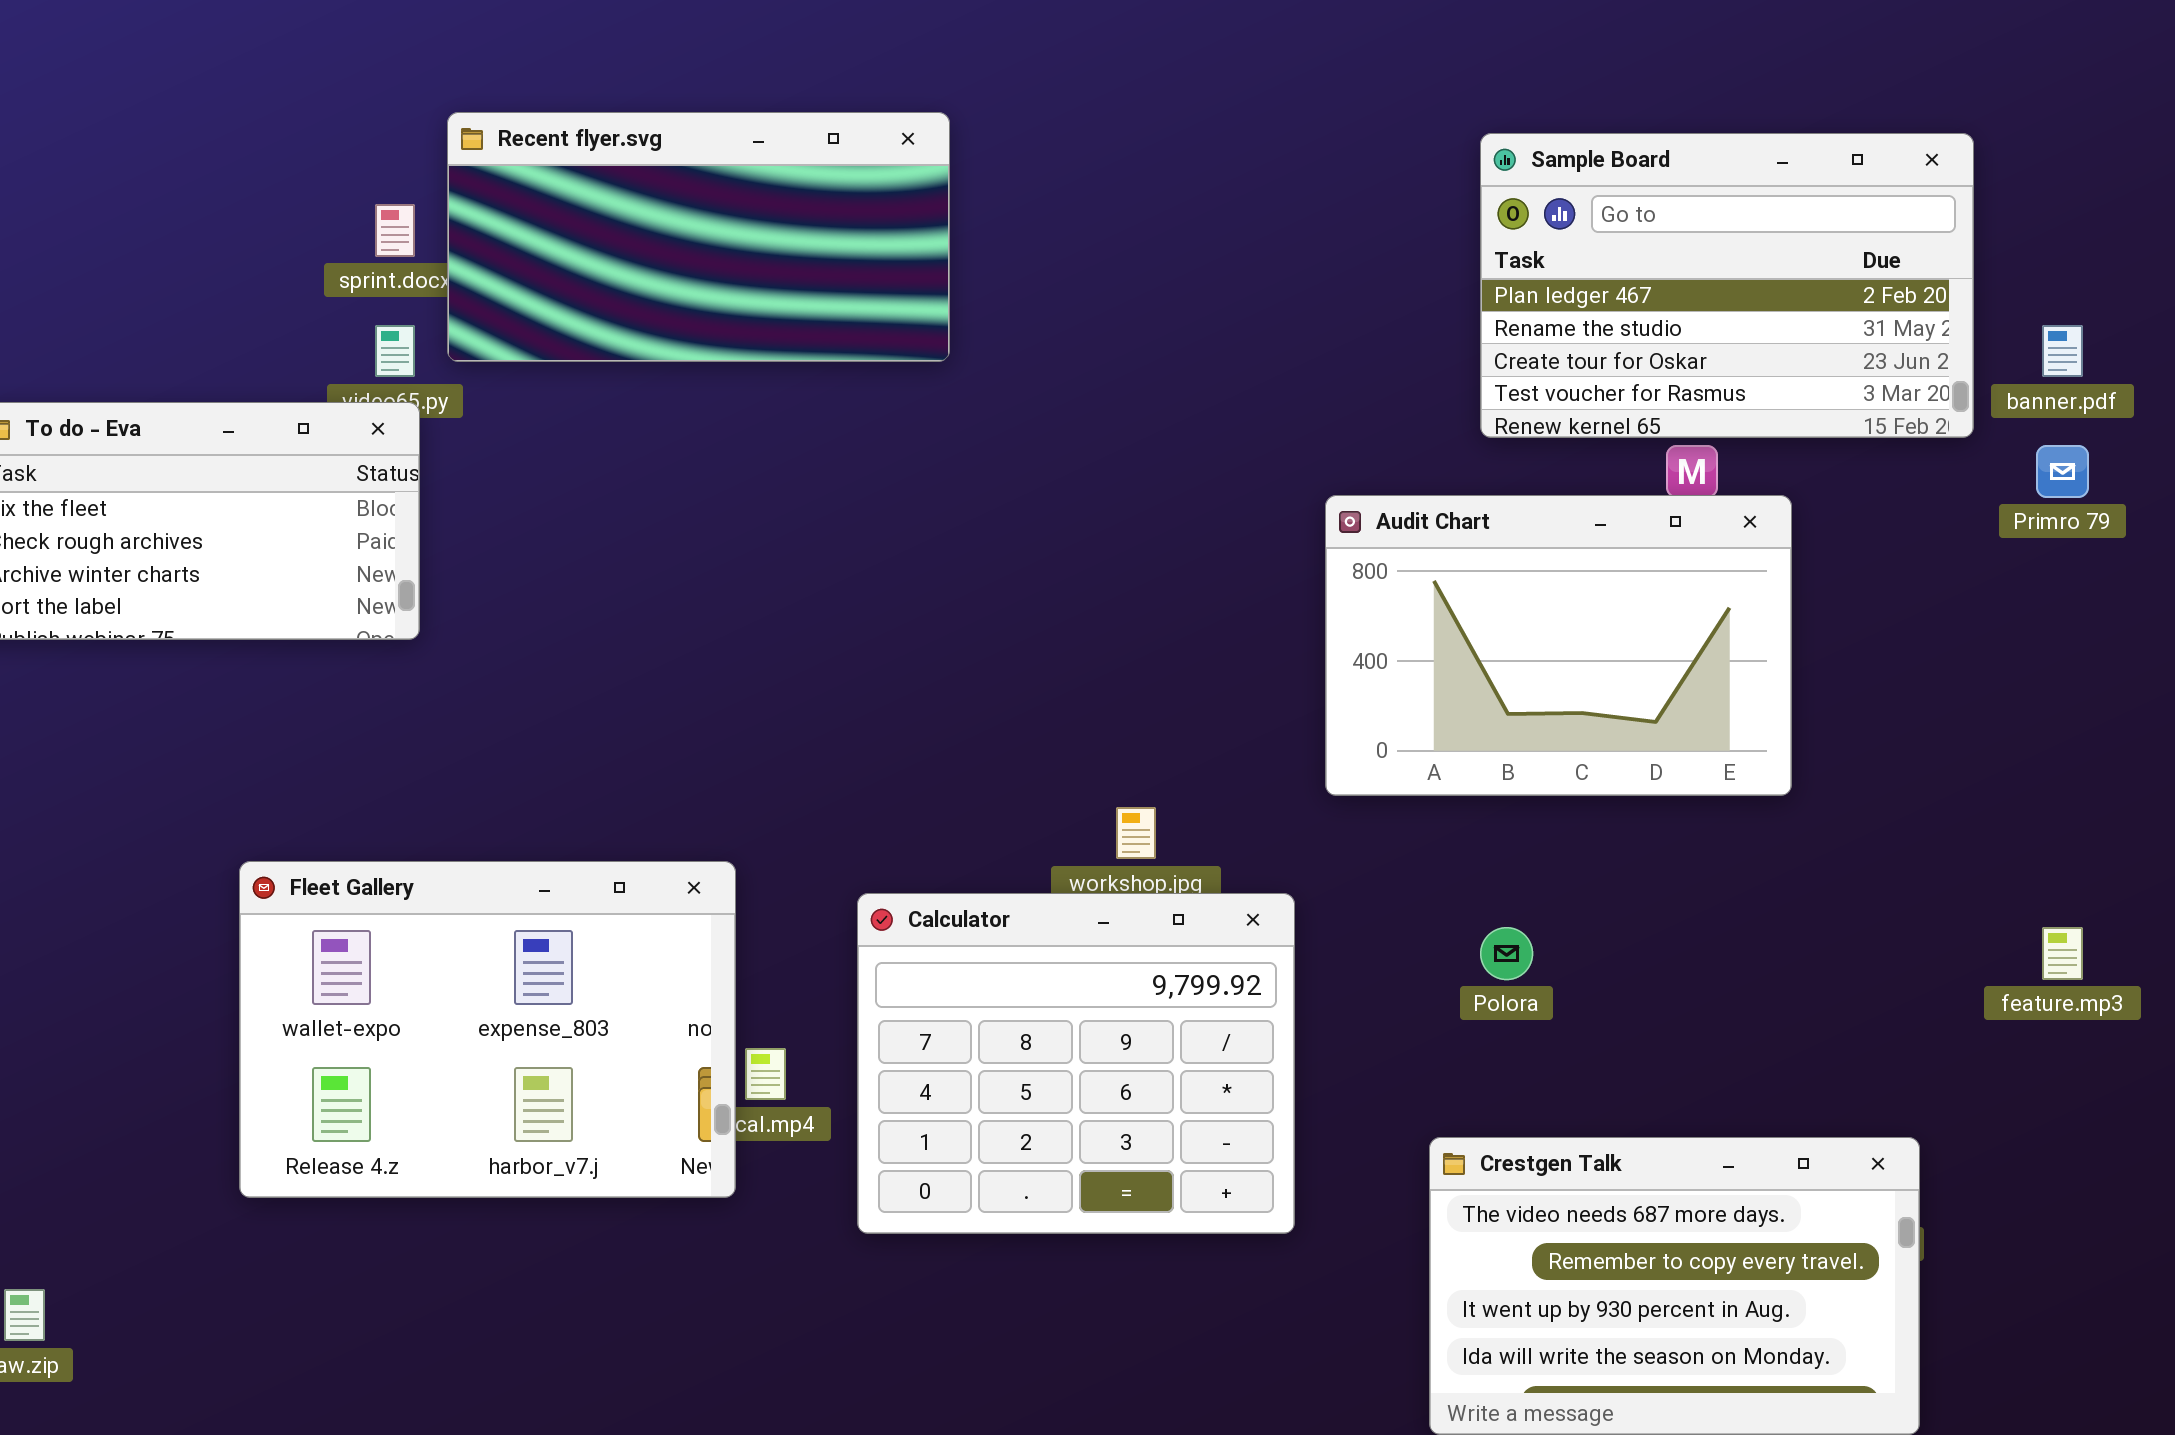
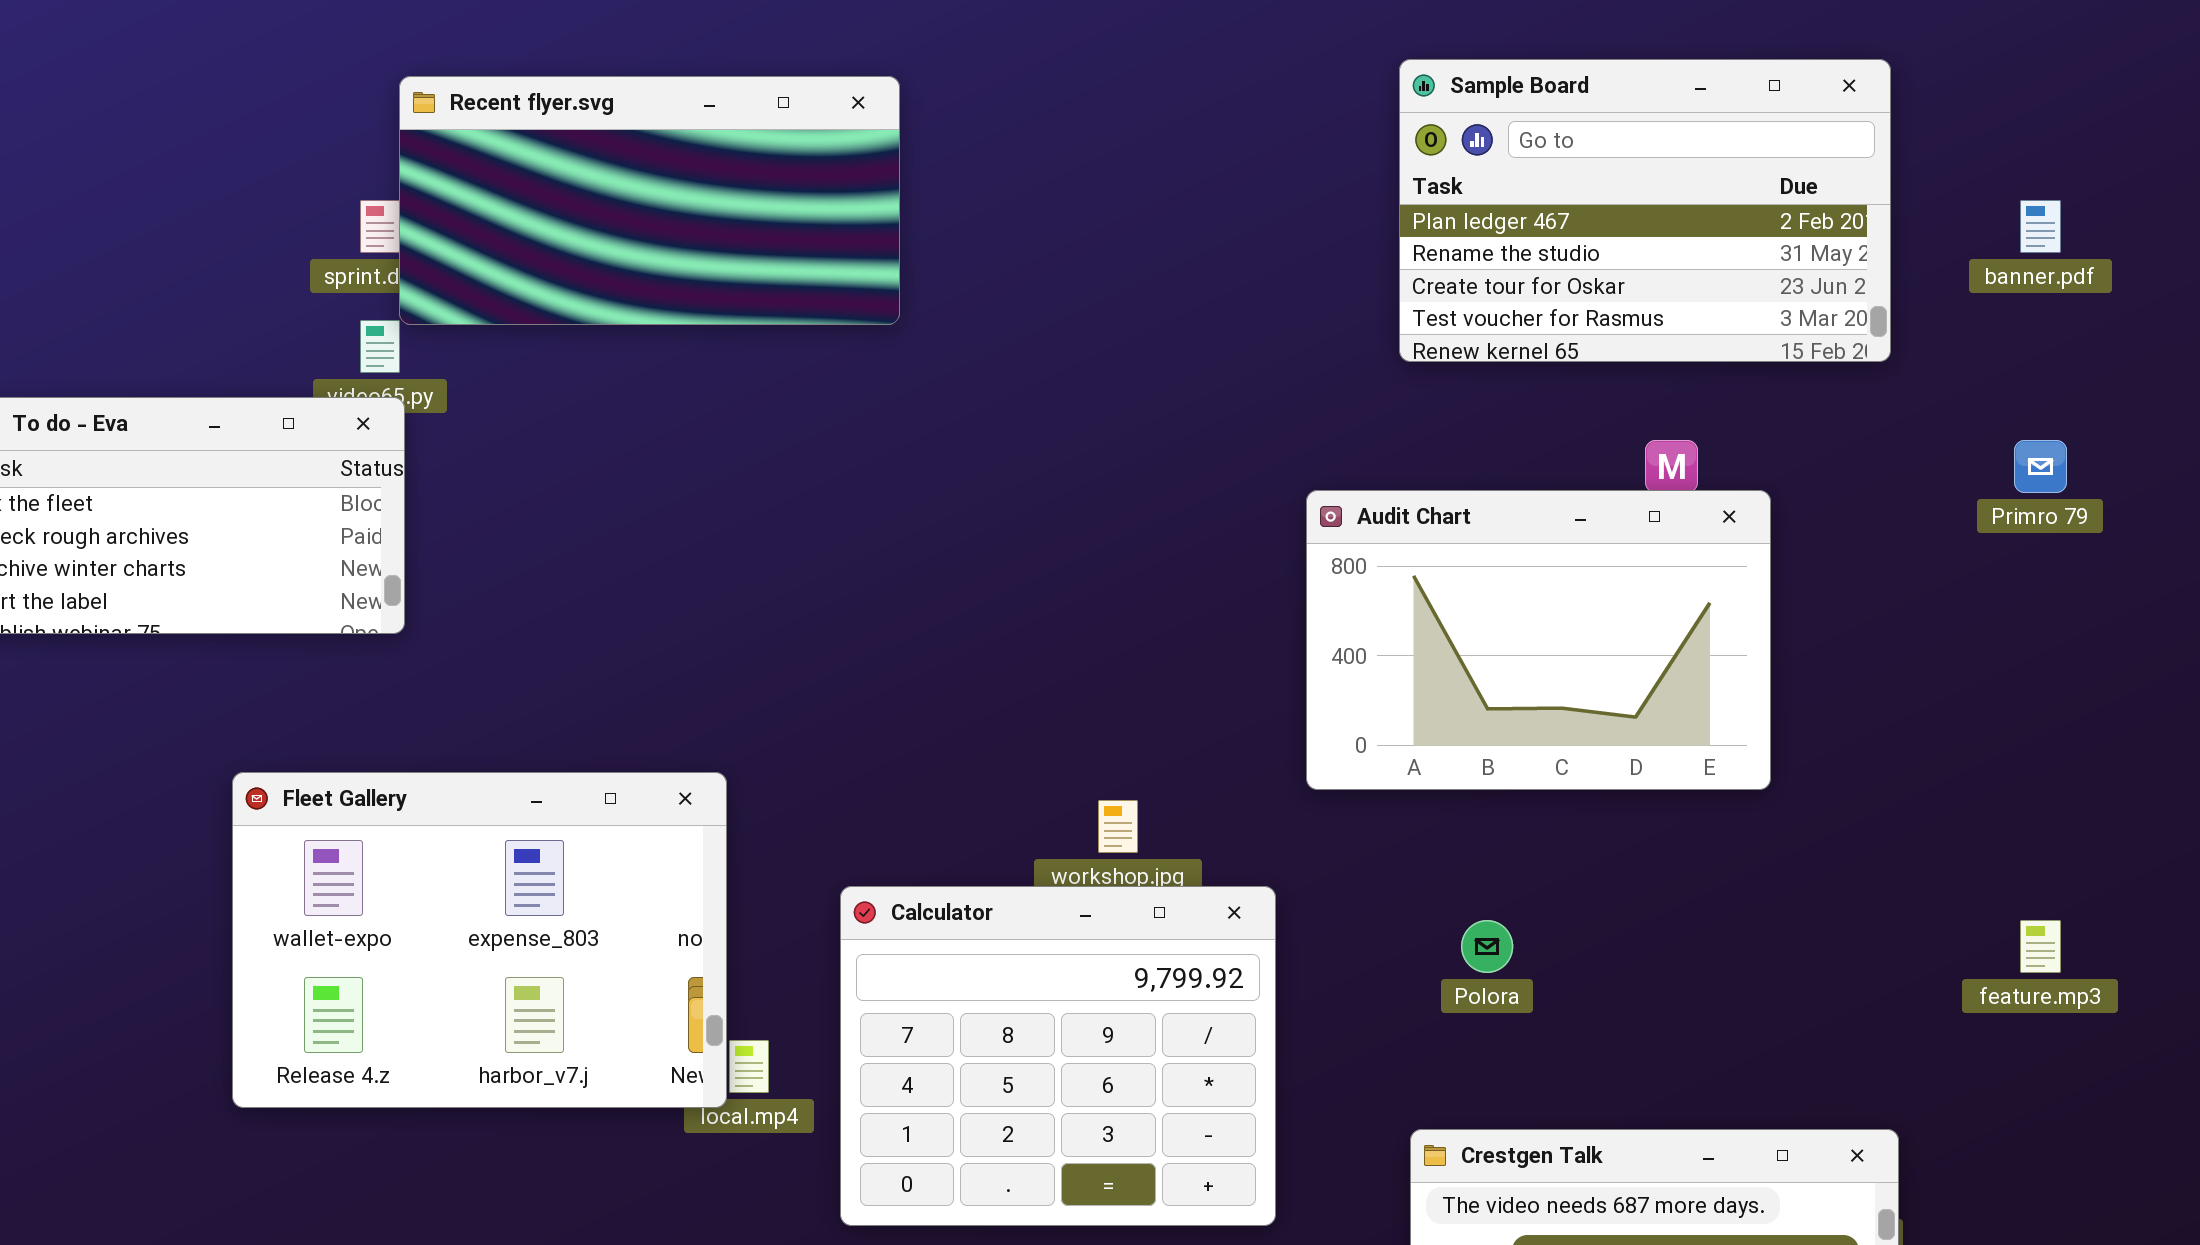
Recent flyer.svg: [447,112,950,362] -> [399,76,900,325], moved
Sample Board: [1480,133,1974,438] -> [1399,59,1891,362], moved
banner.pdf: [2042,325,2083,377] -> [2020,200,2061,253], moved
Fleet Gallery: [239,861,736,1198] -> [232,772,727,1108], moved

